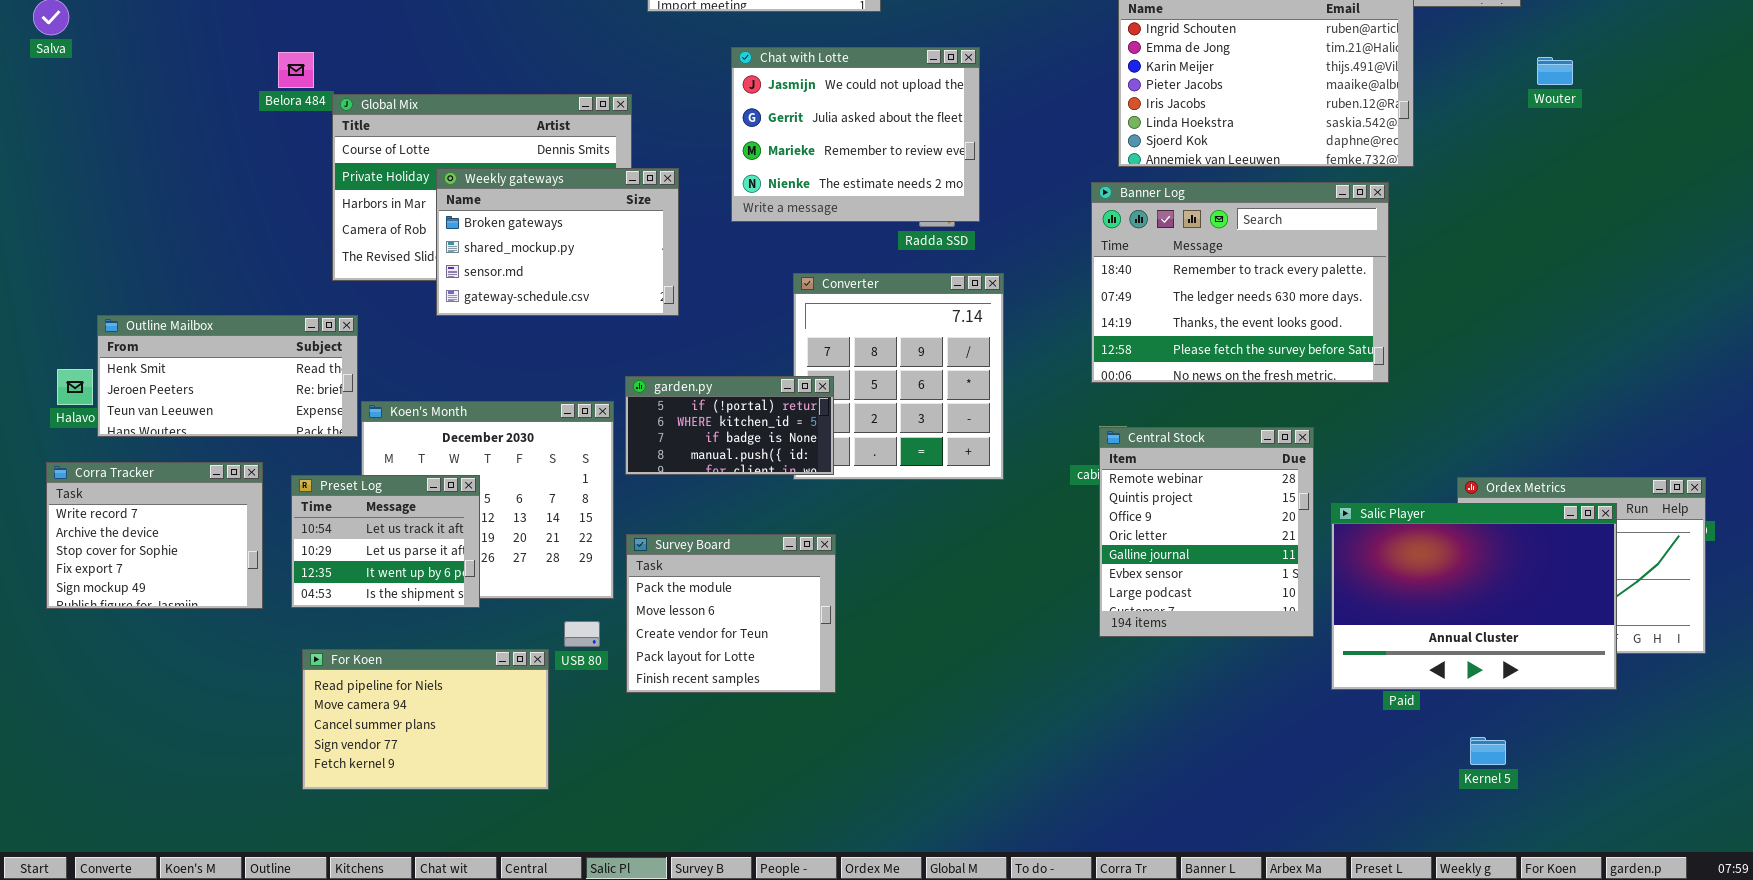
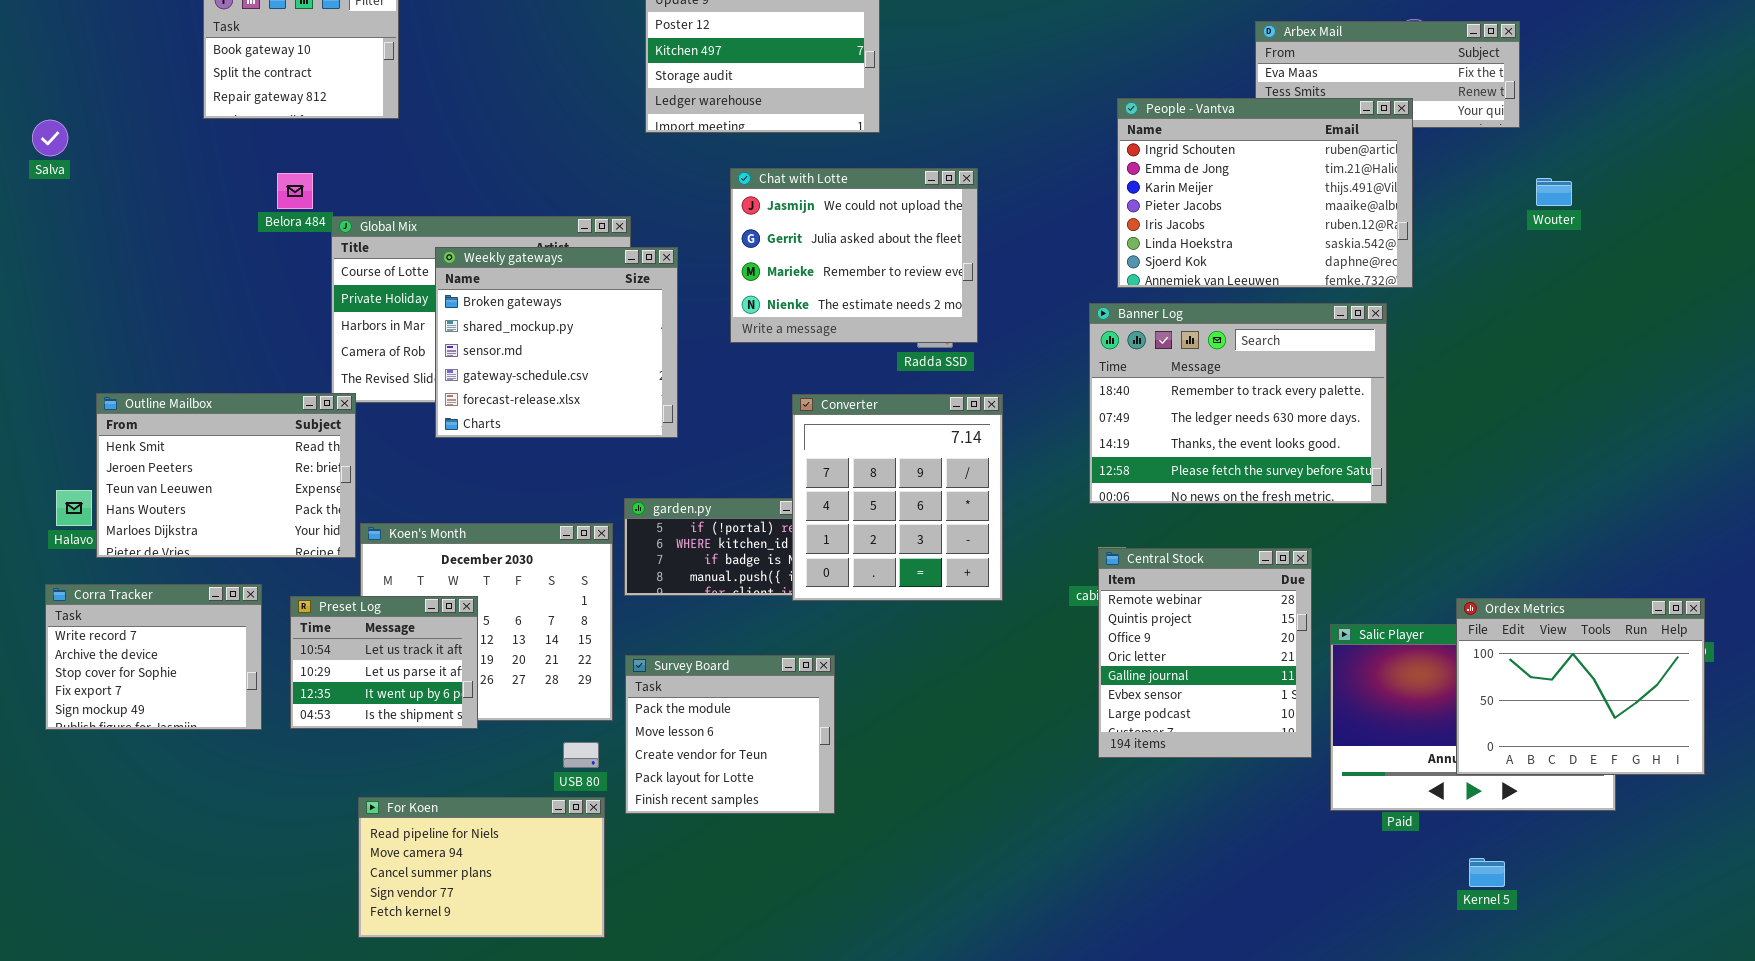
Weekly gateways: [436,168,679,316] -> [435,247,678,438], resized
Converter: [793,273,1004,480] -> [792,394,1003,601], raised
Outline Mailbox: [97,315,358,437] -> [96,393,356,558], resized
Ordex Metrics: [1457,477,1706,654] -> [1456,598,1705,775], raised
For Koen: [302,649,549,790] -> [358,797,605,938], moved

